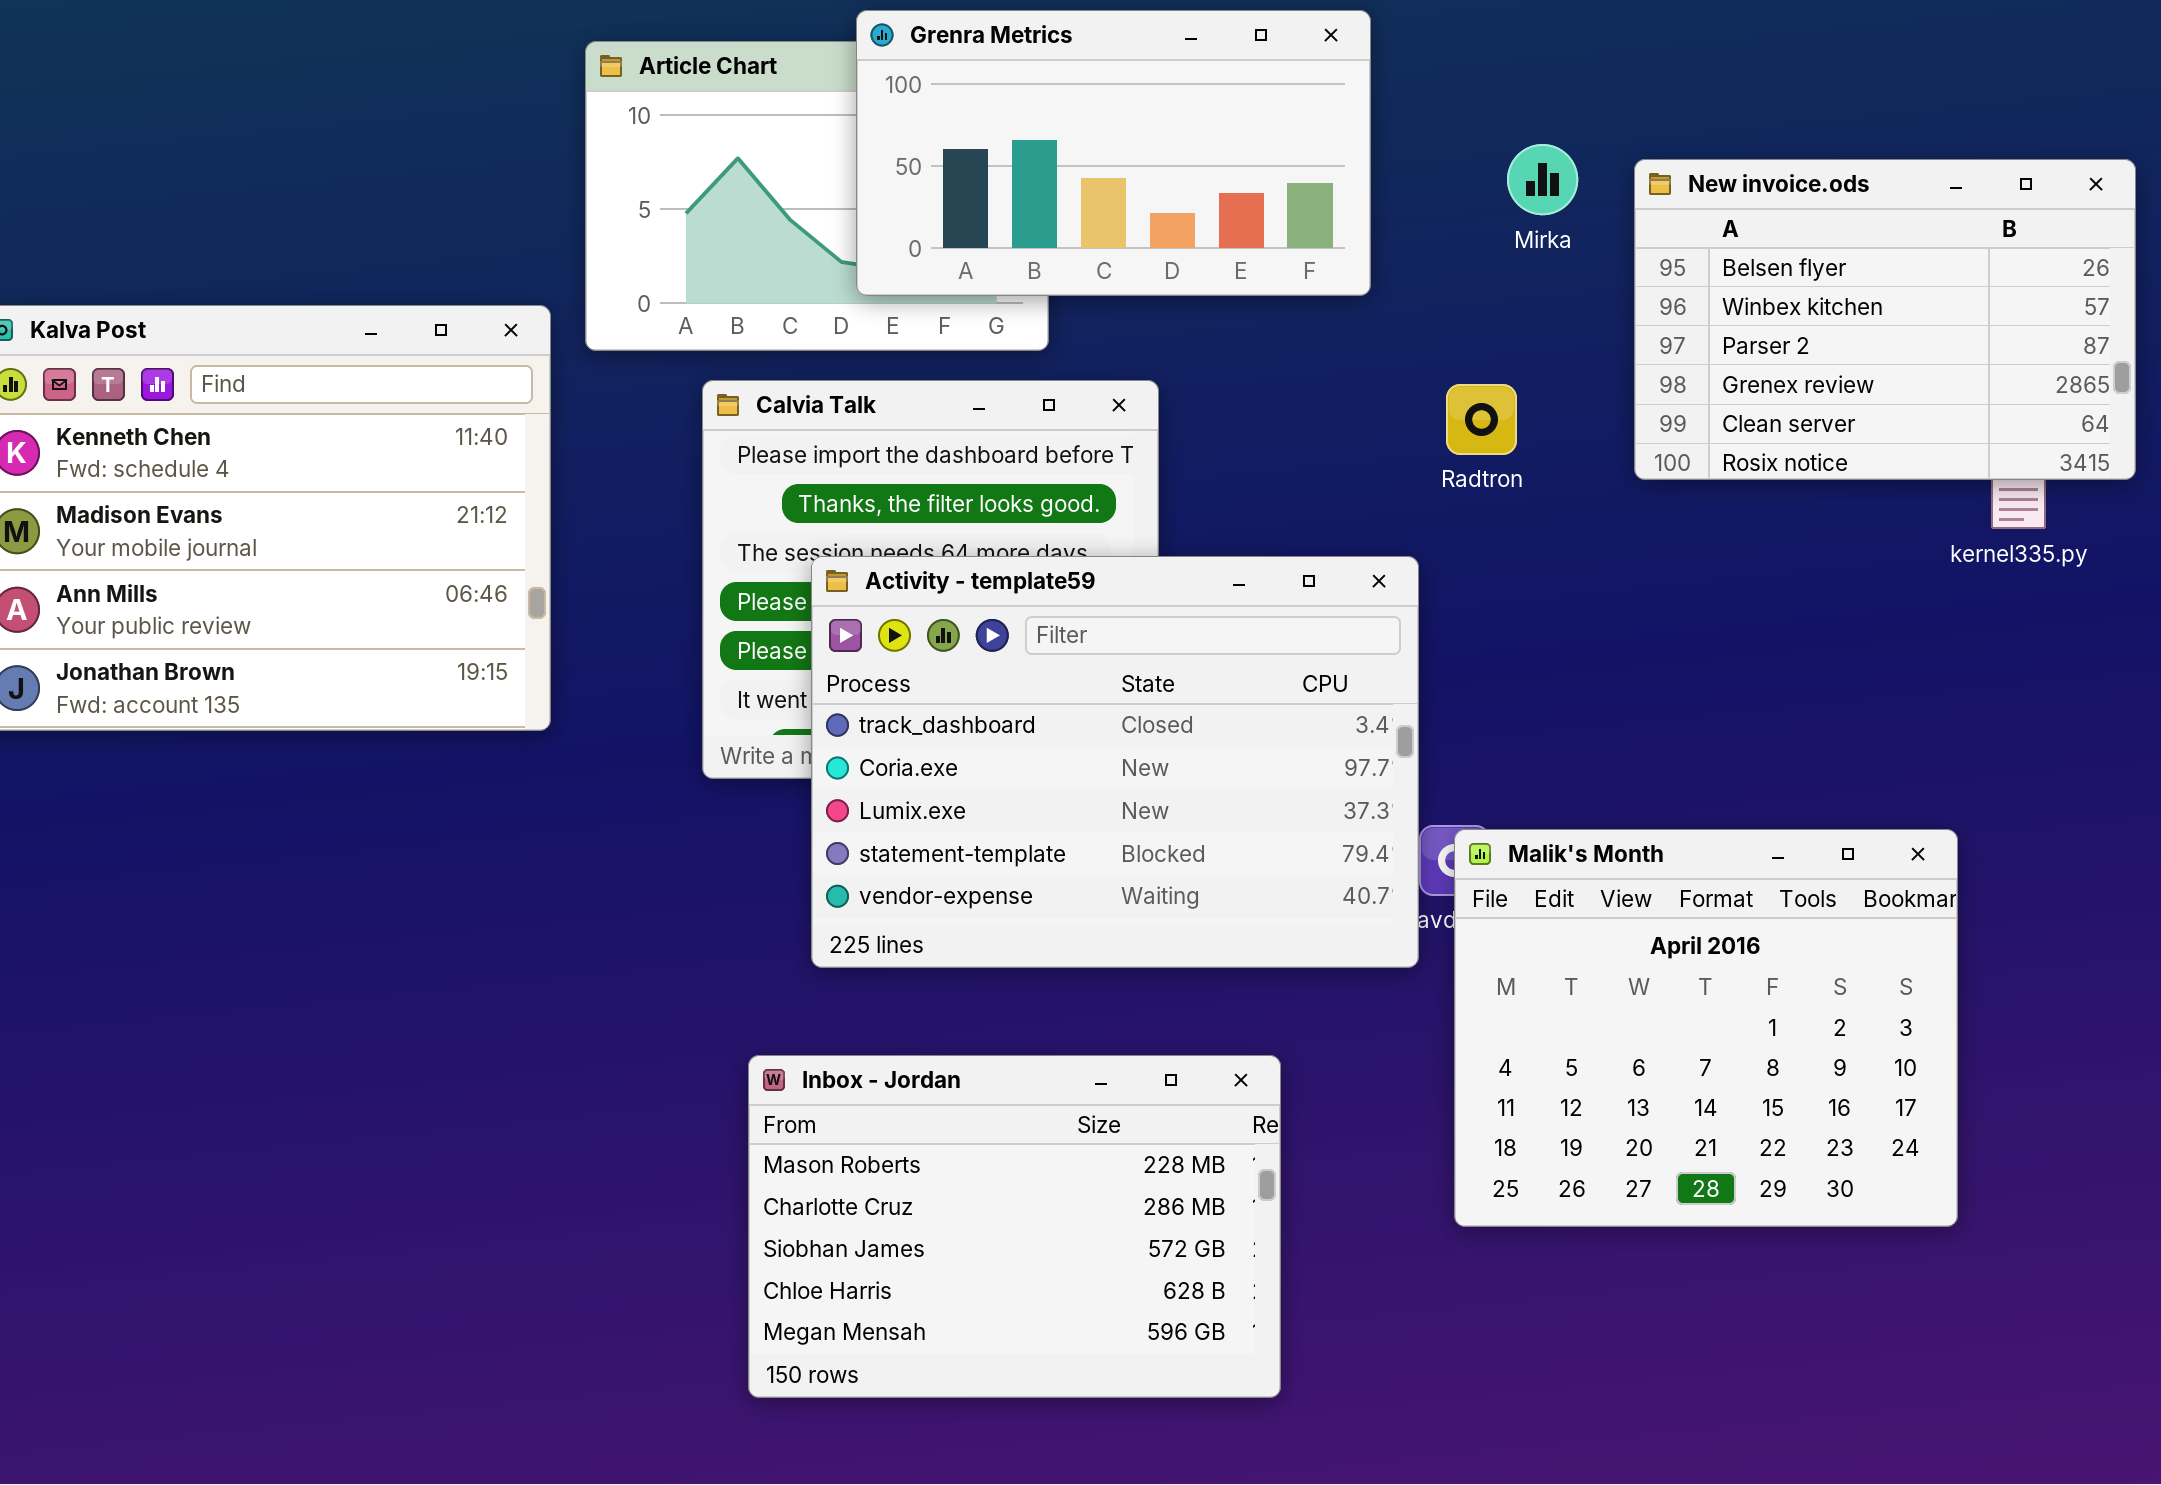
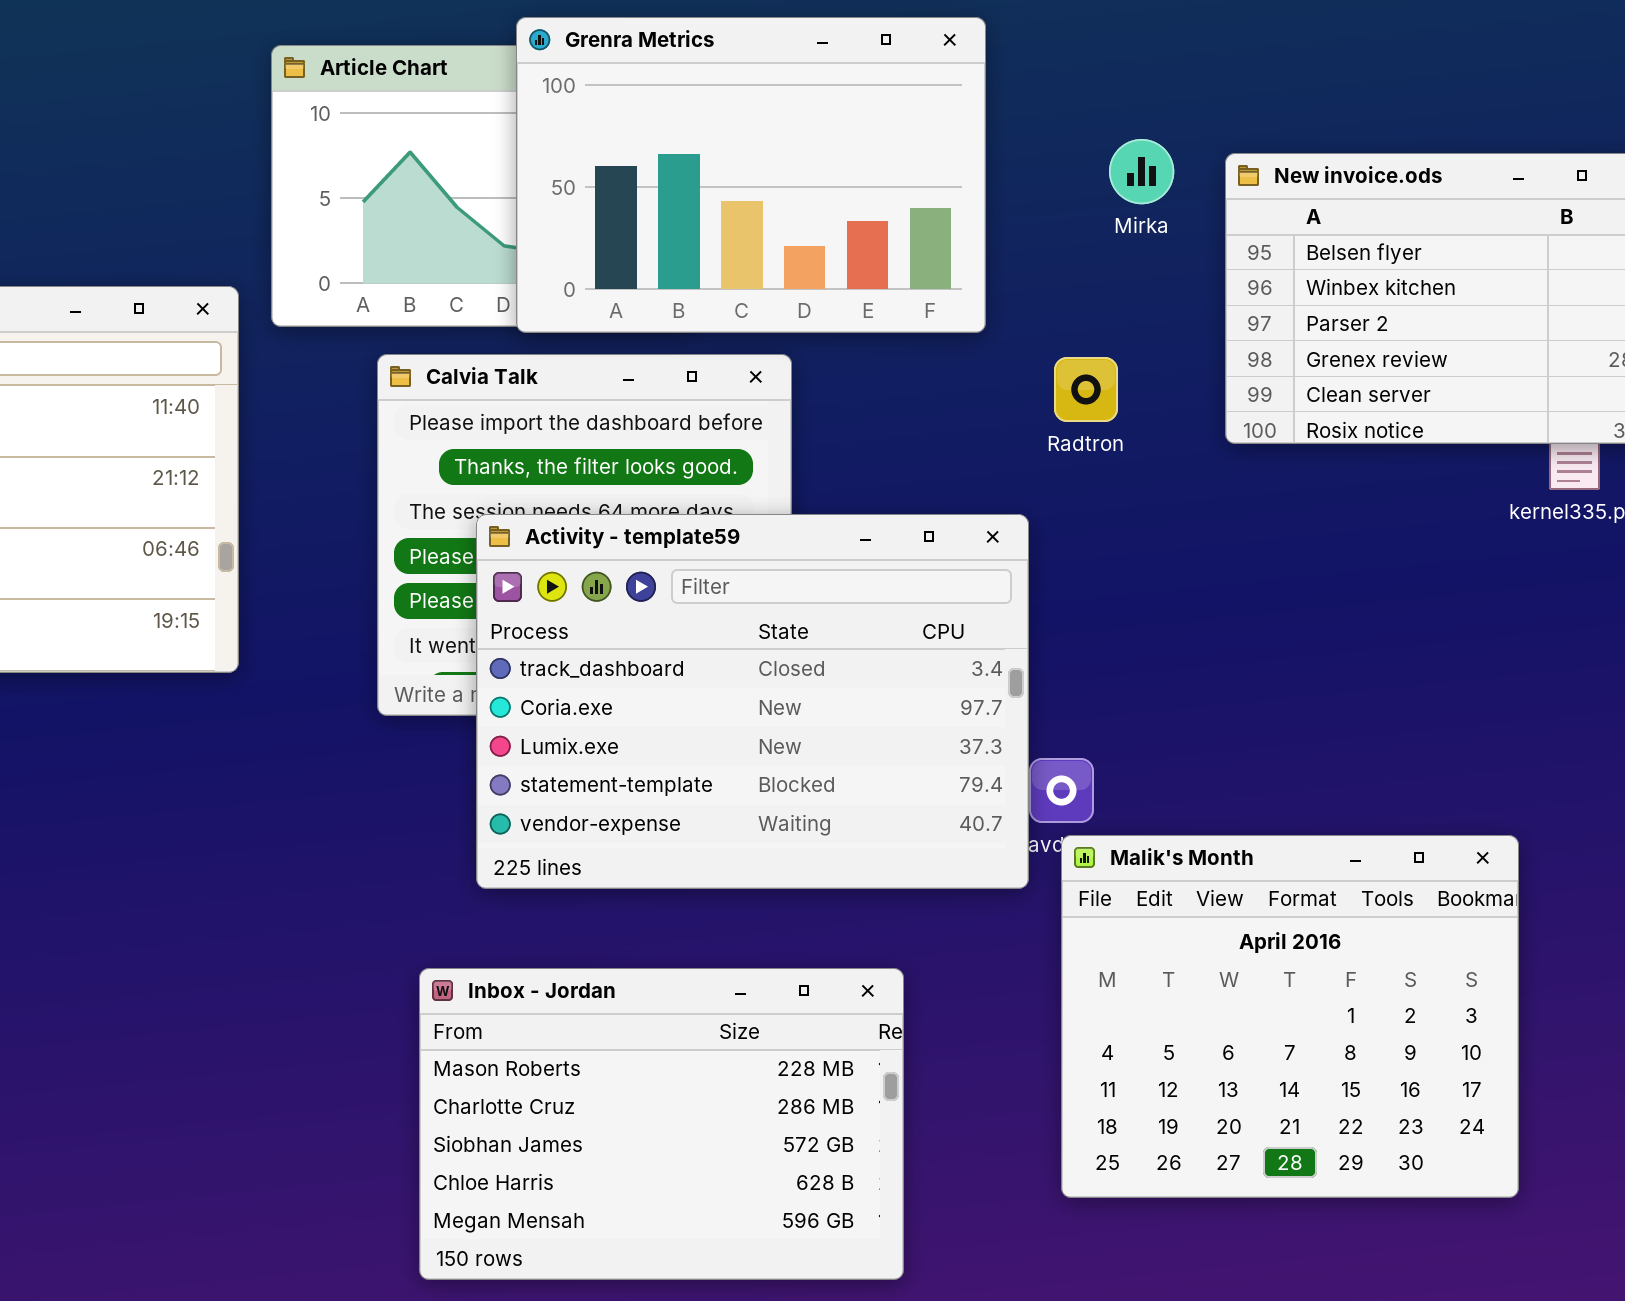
Grenra Metrics: [856,10,1371,296] -> [516,17,986,333], resized
Malik's Month: [1454,829,1958,1227] -> [1061,835,1519,1198], moved

